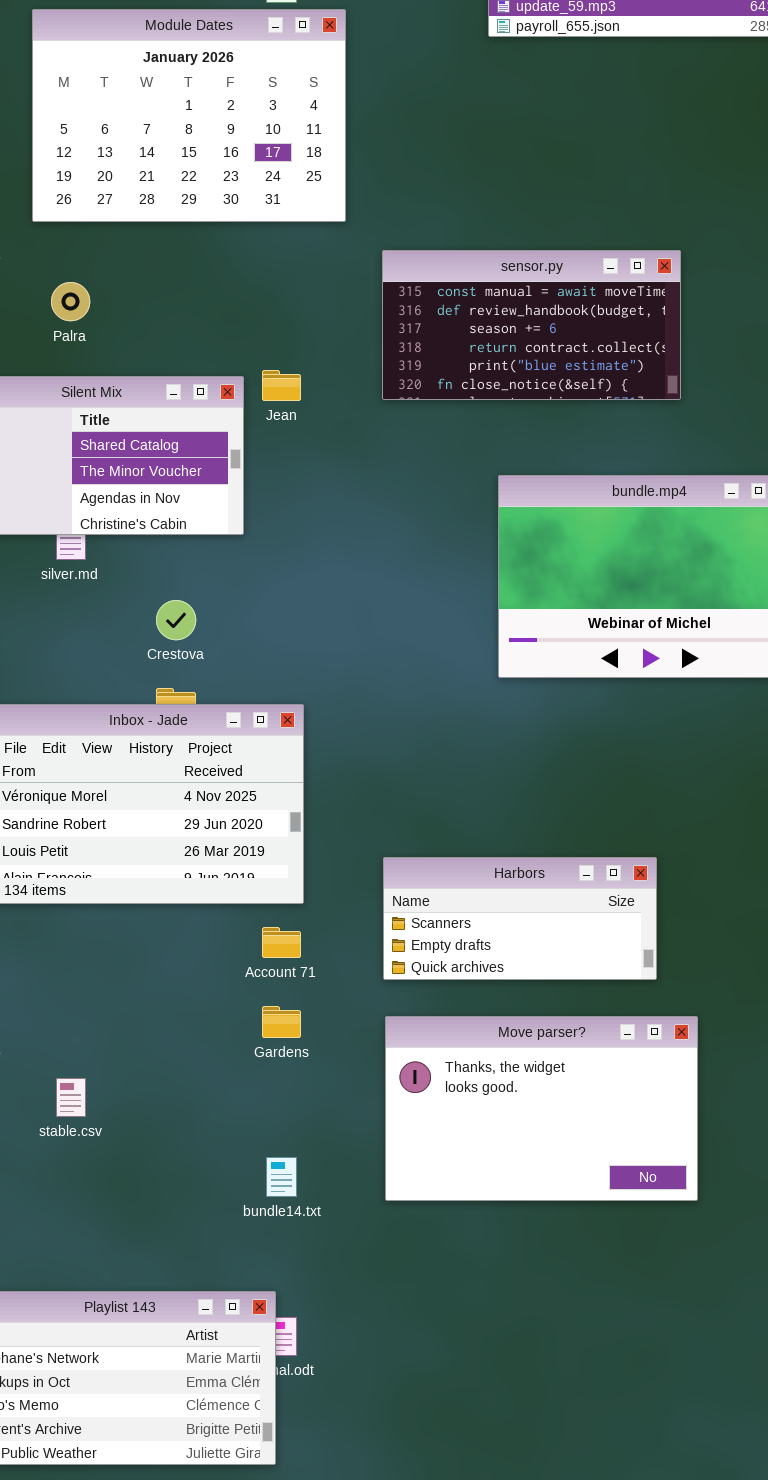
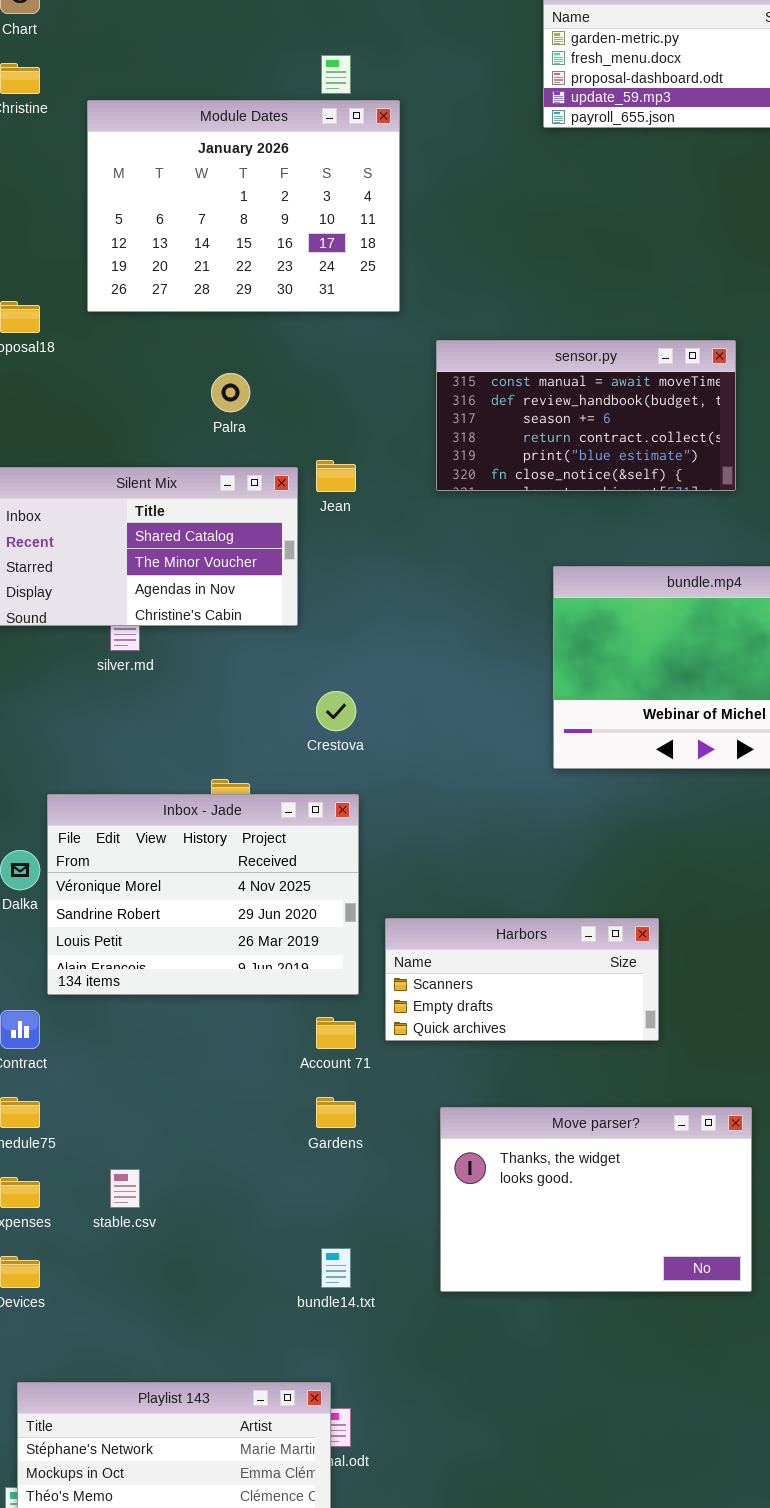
Palra: [51,282,90,321] -> [211,373,250,412], moved
Crestova: [156,600,196,640] -> [316,691,356,731], moved
Harbors: [383,857,657,980] -> [385,918,659,1041], moved

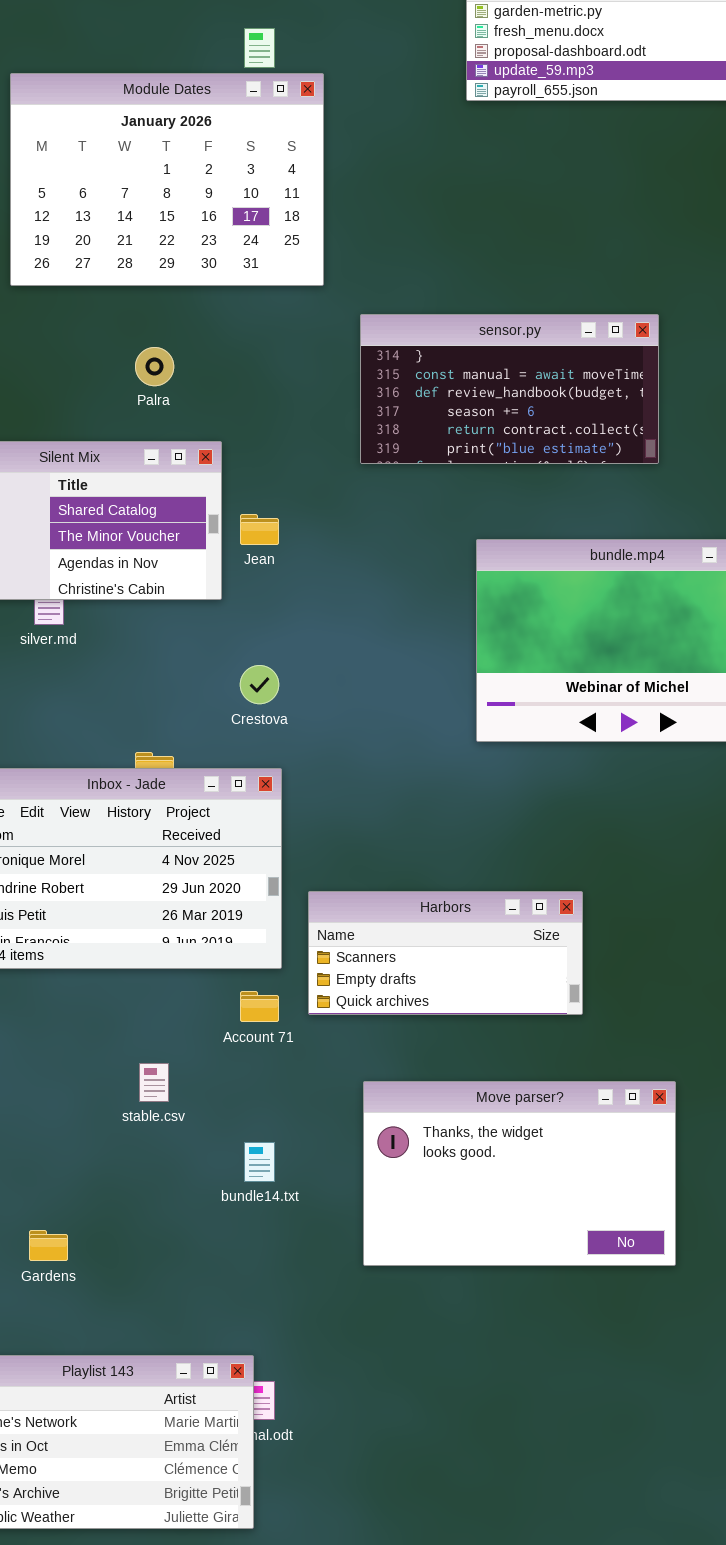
sensor.py: [436,340,736,491] -> [360,314,659,464], scrolled up 1 row
Jean: [316,460,356,492] -> [240,514,279,545], moved
Gardens: [316,1097,356,1128] -> [29,1230,68,1261], moved
stable.csv: [110,1169,140,1208] -> [139,1063,169,1102], moved
bundle14.txt: [321,1248,351,1288] -> [244,1142,275,1182], moved

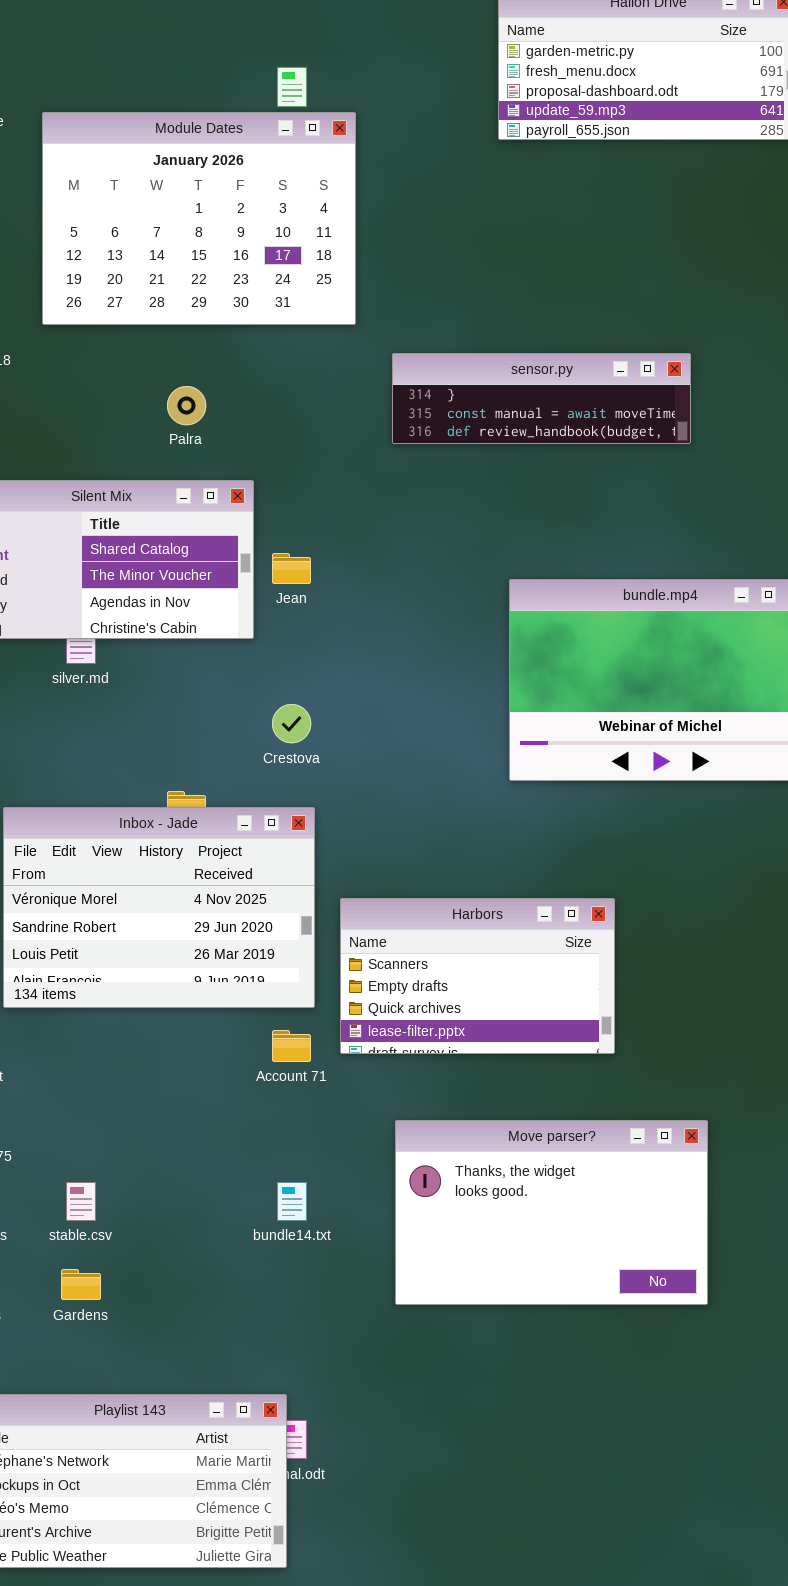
sensor.py: [360,314,659,464] -> [392,353,691,444], resized
Harbors: [308,891,583,1015] -> [340,898,615,1054], resized
stable.csv: [139,1063,169,1102] -> [66,1182,96,1221], moved

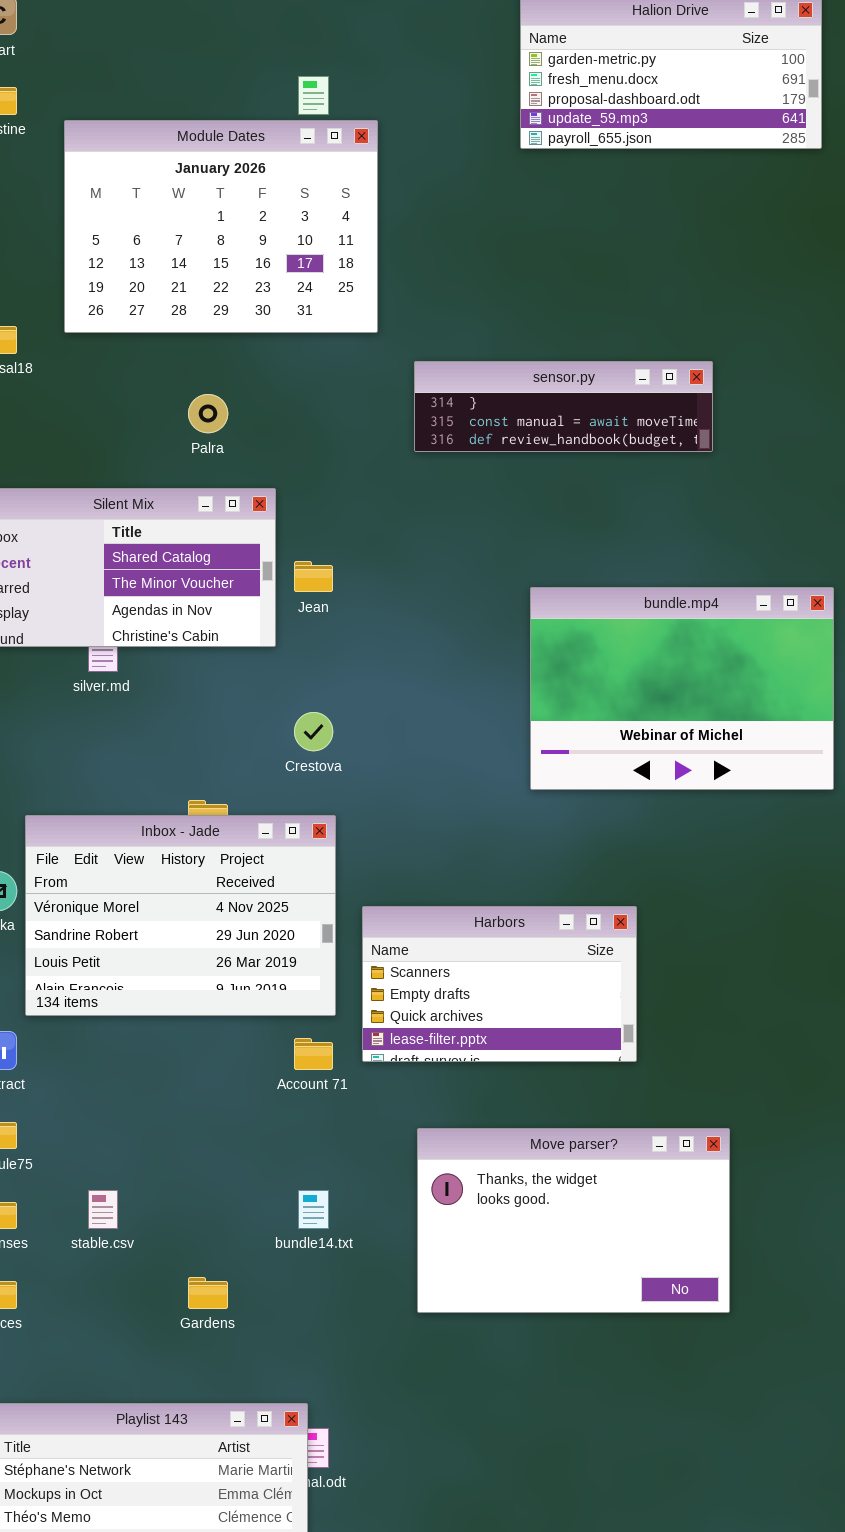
Gardens: [61,1269,101,1300] -> [188,1277,228,1309], moved

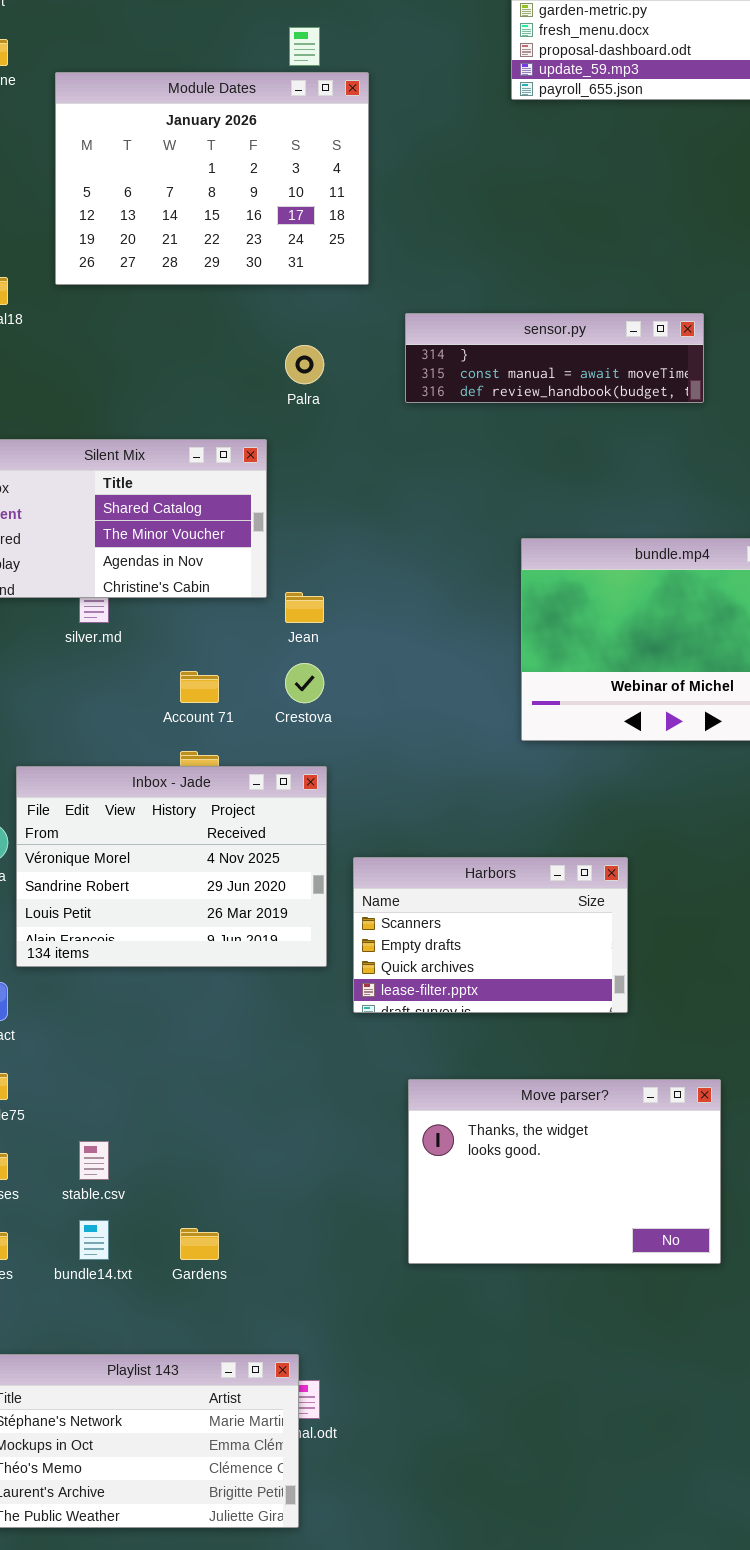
Palra: [188,394,228,433] -> [285,345,324,384], moved
Jean: [294,561,333,592] -> [285,592,324,623], moved
Account 71: [294,1038,333,1070] -> [180,671,219,703], moved
bundle14.txt: [298,1190,329,1229] -> [79,1220,109,1260], moved

